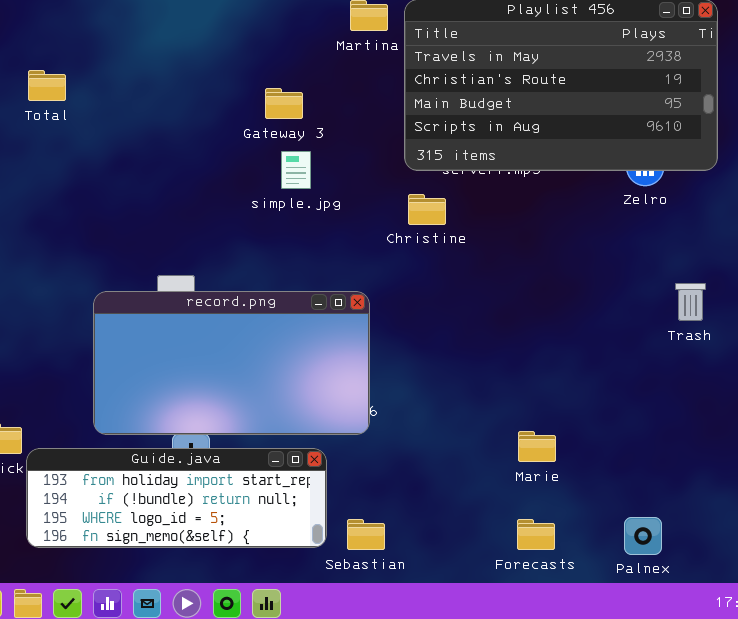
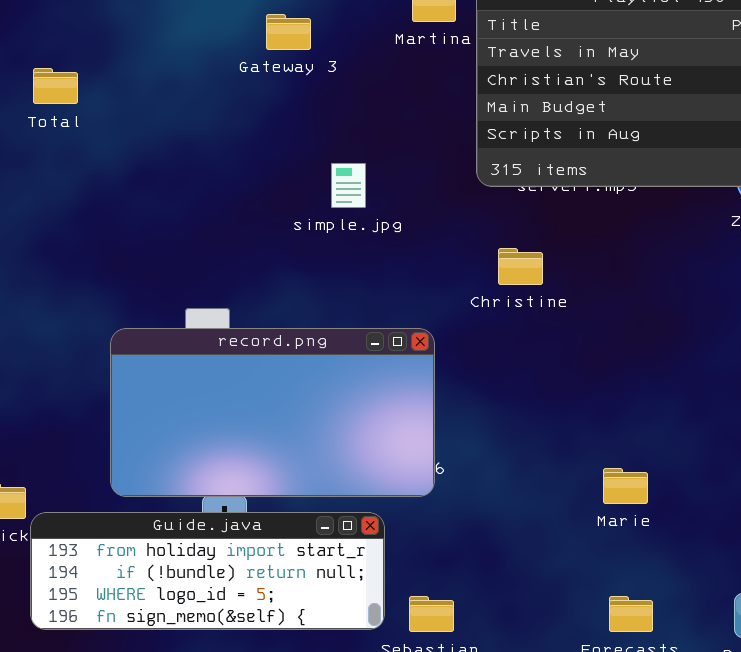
Gateway 3: [265,88,303,119] -> [266,14,311,50], moved
Christine: [408,194,446,225] -> [498,248,543,285], moved
Marie: [518,431,556,462] -> [603,468,648,504], moved

